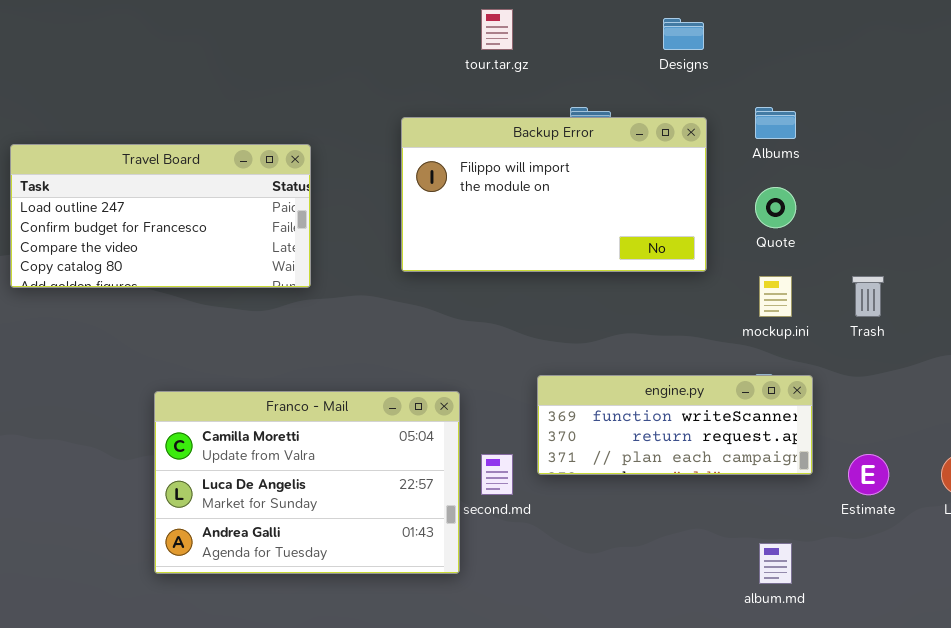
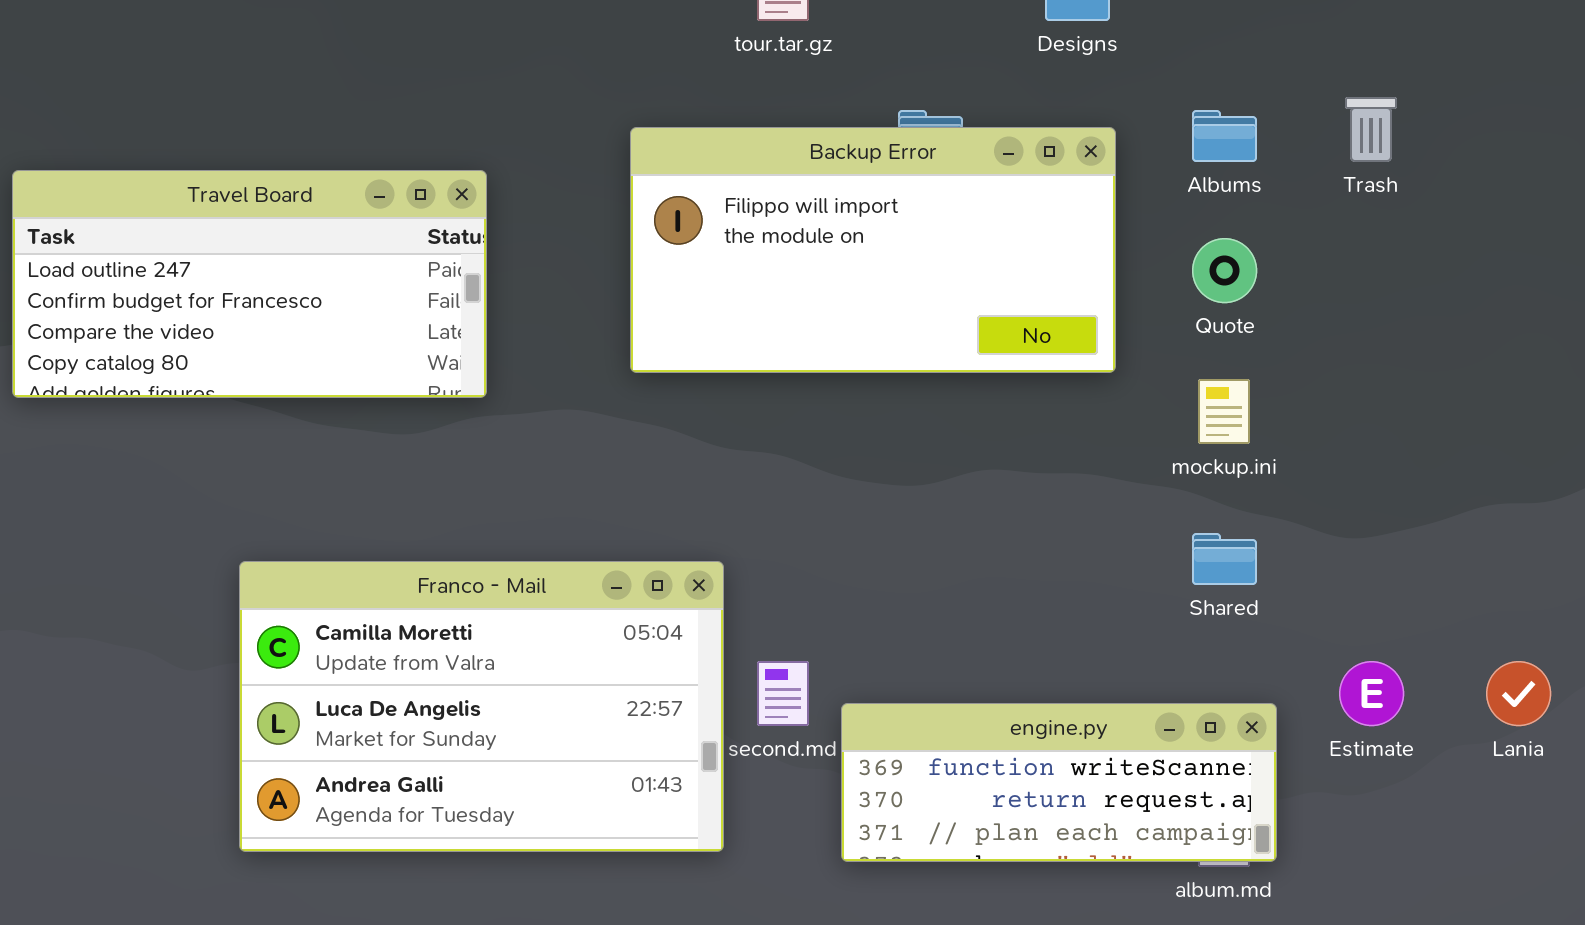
Trash: [852,276,884,317] -> [1345,97,1397,162], moved
engine.py: [537,375,813,475] -> [841,703,1277,862], moved

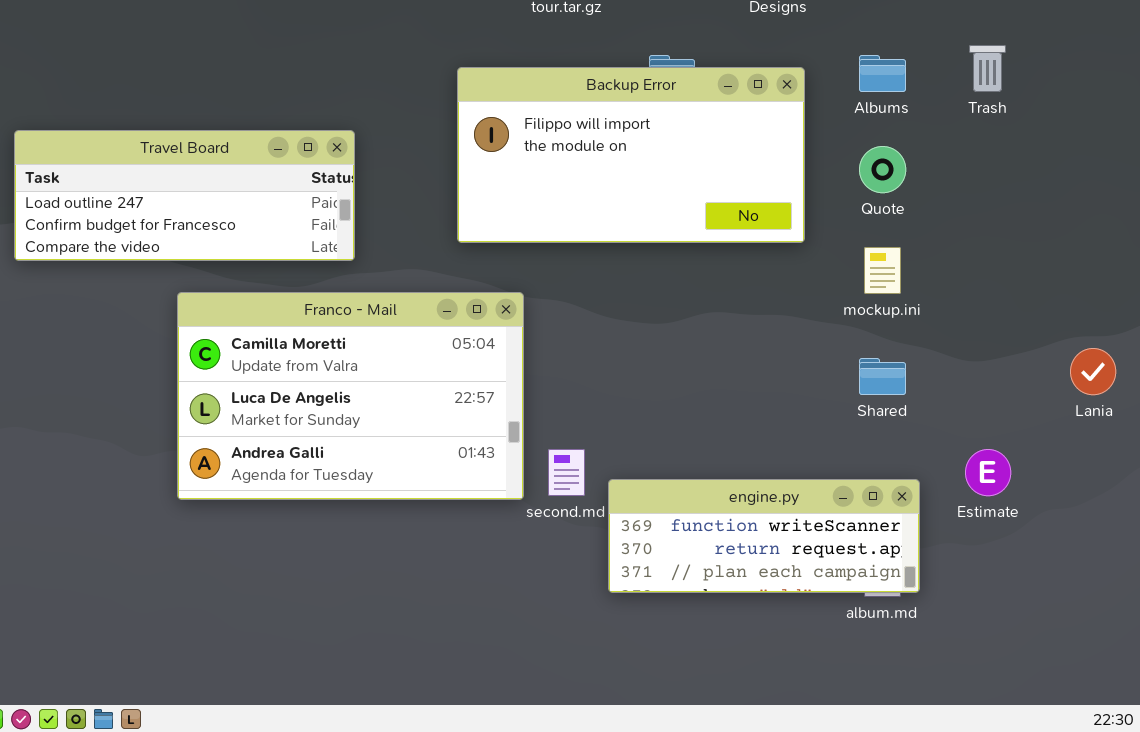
Travel Board: [12,170,487,398] -> [14,130,355,261], resized
Franco - Mail: [239,561,724,852] -> [177,292,524,500], moved
Lania: [1486,661,1551,726] -> [1070,348,1116,395], moved

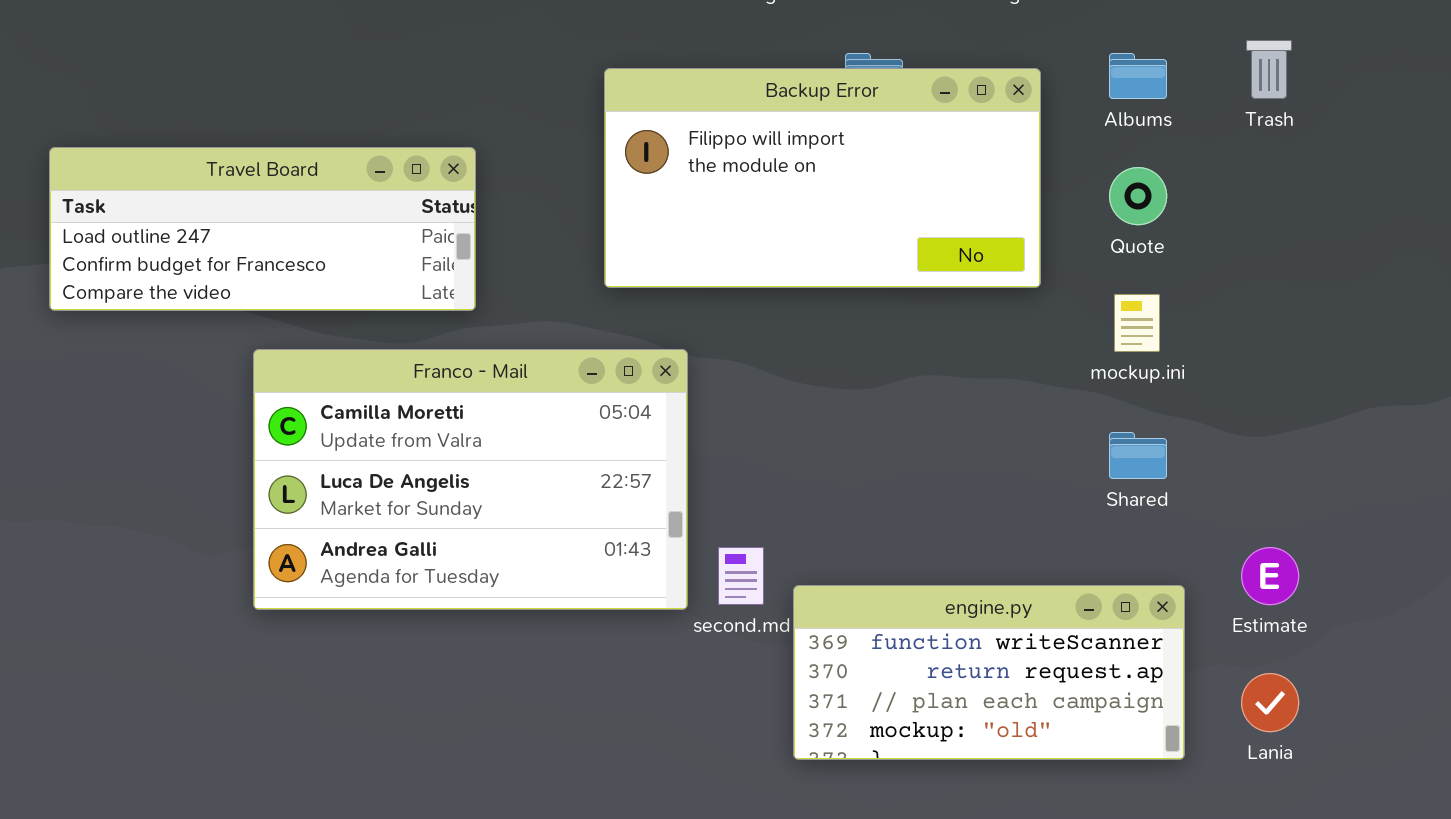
Lania: [1070,348,1116,395] -> [1241,673,1299,732], moved
engine.py: [608,479,920,593] -> [793,585,1185,760], resized

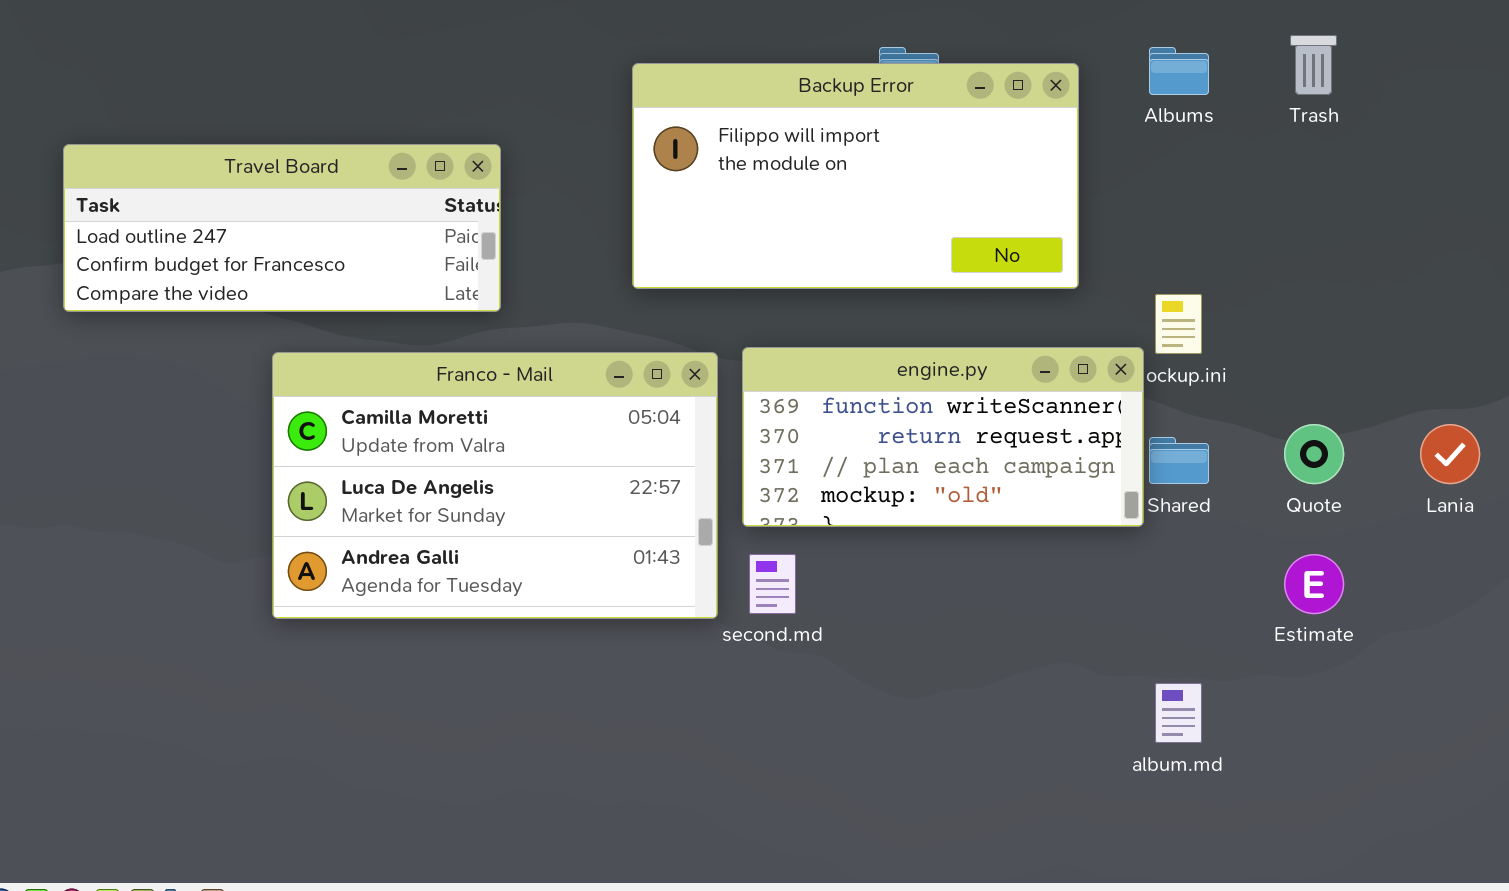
Quote: [1109,167,1167,225] -> [1284,424,1344,484], moved
engine.py: [793,585,1185,760] -> [742,347,1144,527], moved
Lania: [1241,673,1299,732] -> [1420,424,1480,484], moved

